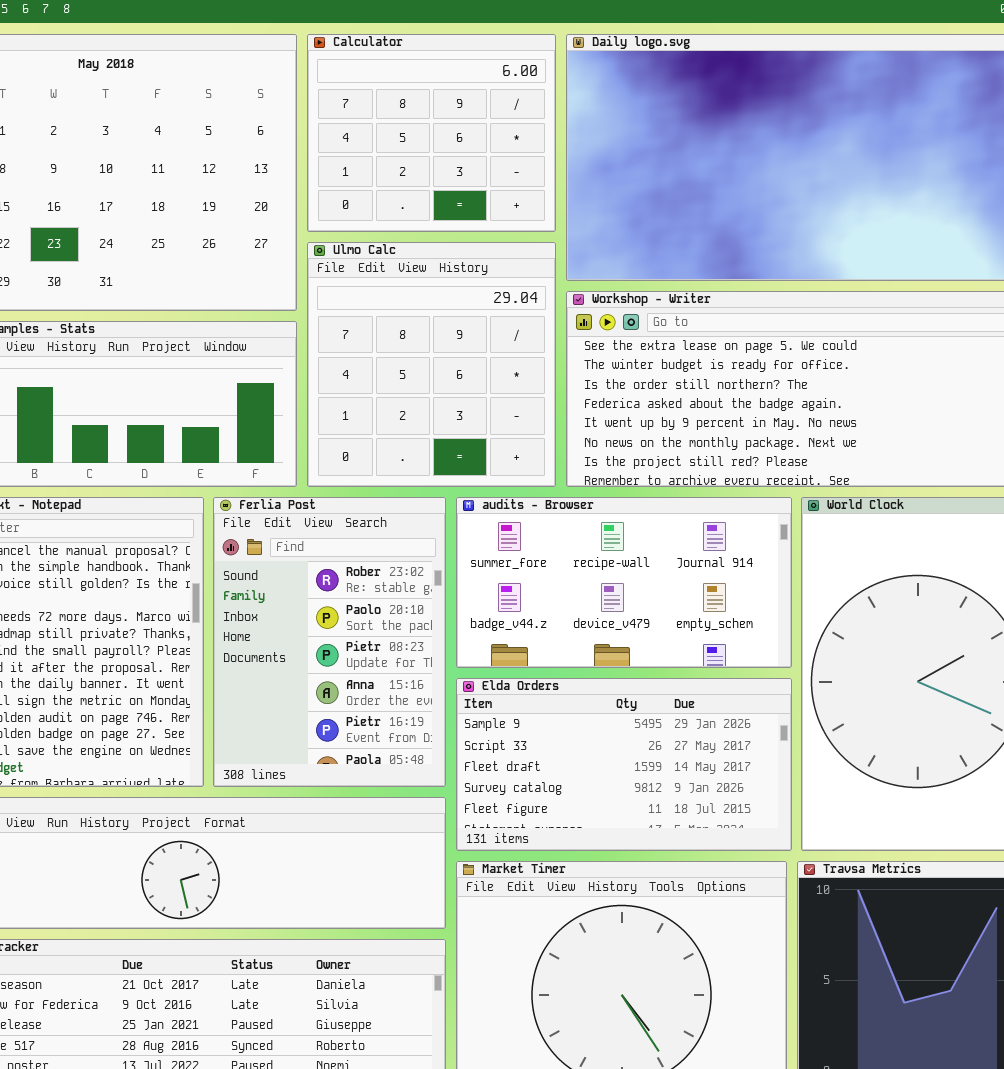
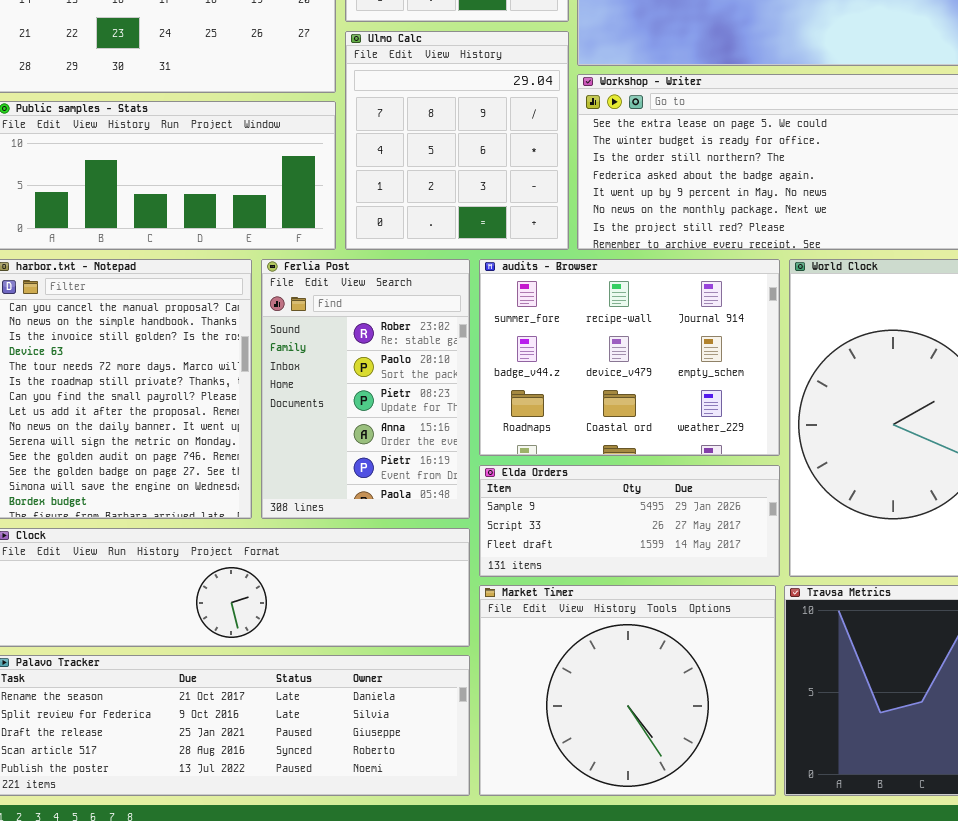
audits - Browser: [456,497,792,668] -> [479,259,780,456], resized
Elda Orders: [456,678,792,851] -> [479,465,780,577], resized

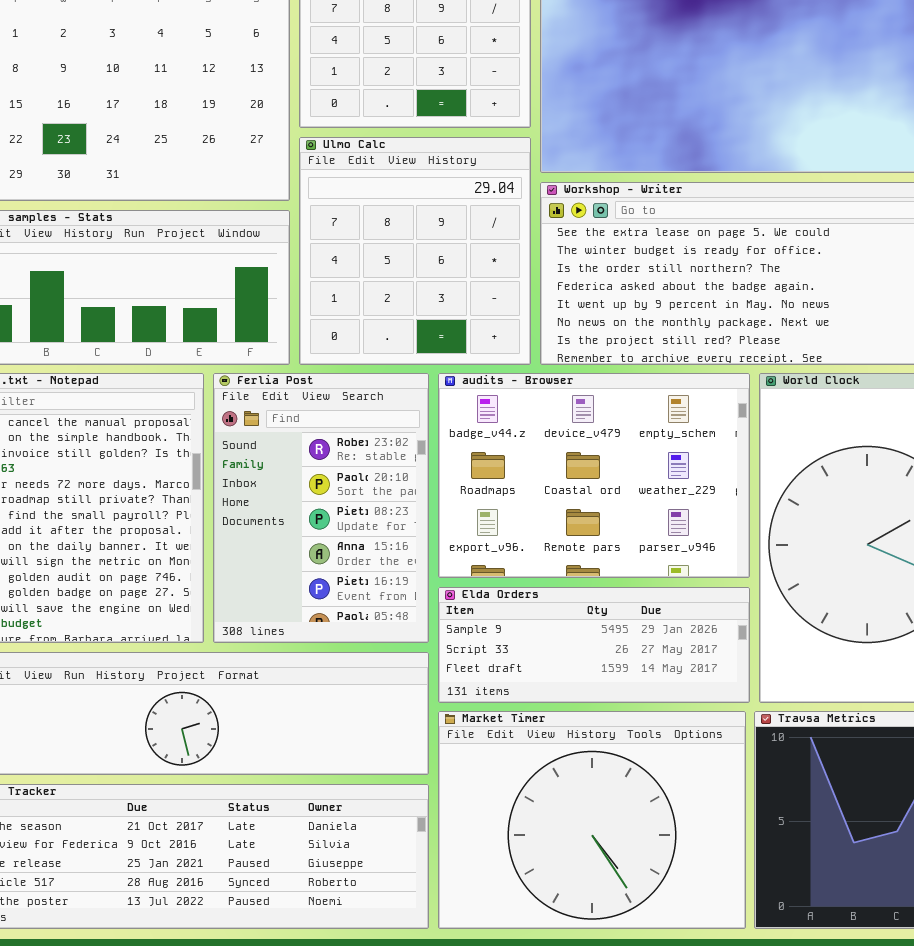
audits - Browser: [479,259,780,456] -> [438,373,750,578], scrolled down 1 row

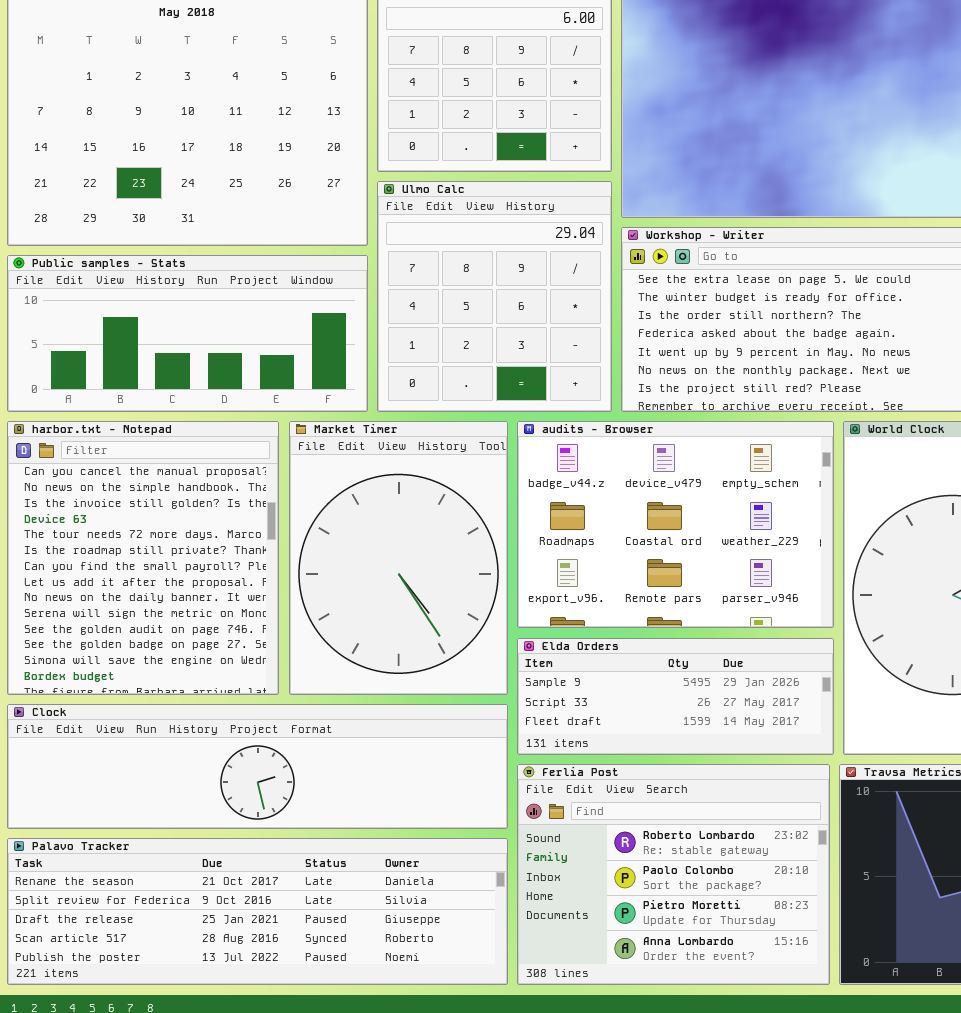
Ferlia Post: [213,373,429,643] -> [517,764,830,985], moved, resized
Market Timer: [438,711,746,929] -> [289,421,508,695], moved, resized

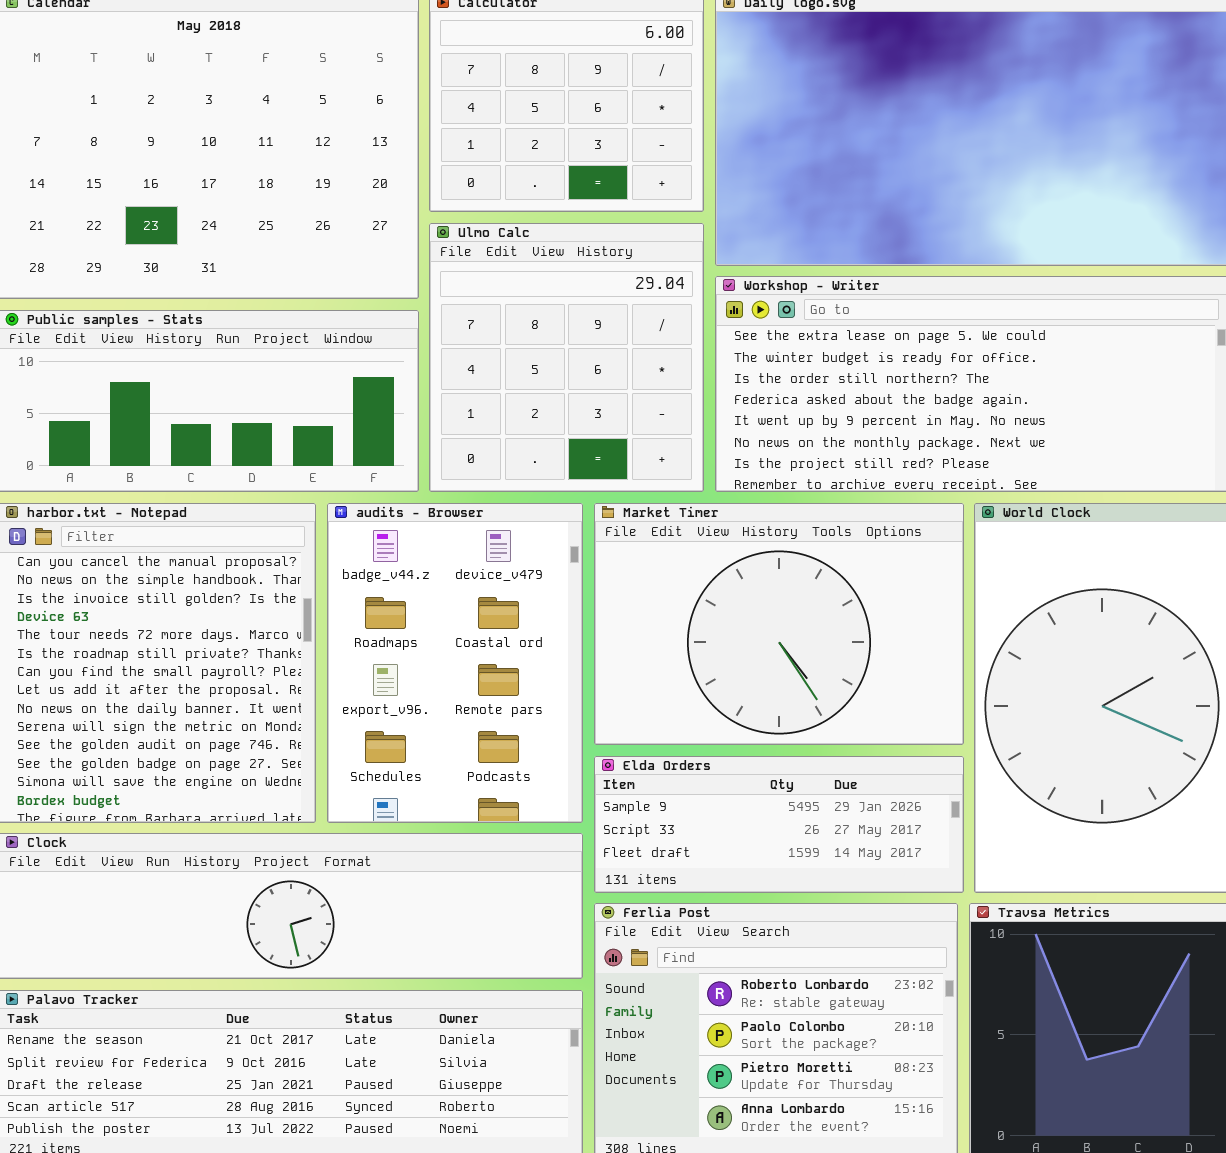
Market Timer: [289,421,508,695] -> [594,503,964,745], moved, resized
audits - Browser: [517,421,834,628] -> [327,503,583,823], moved, resized

